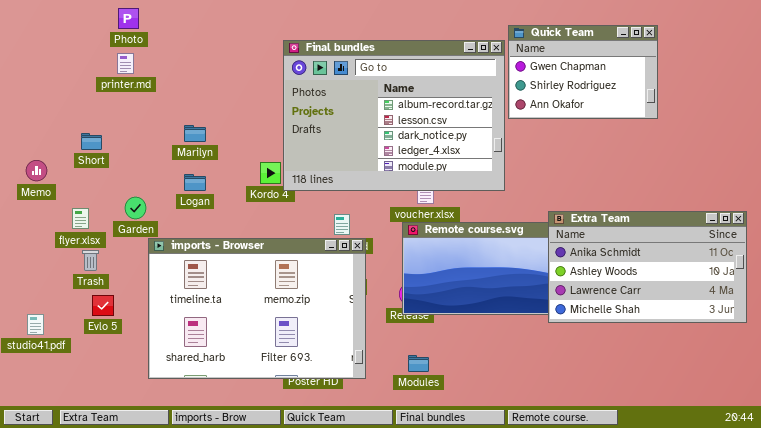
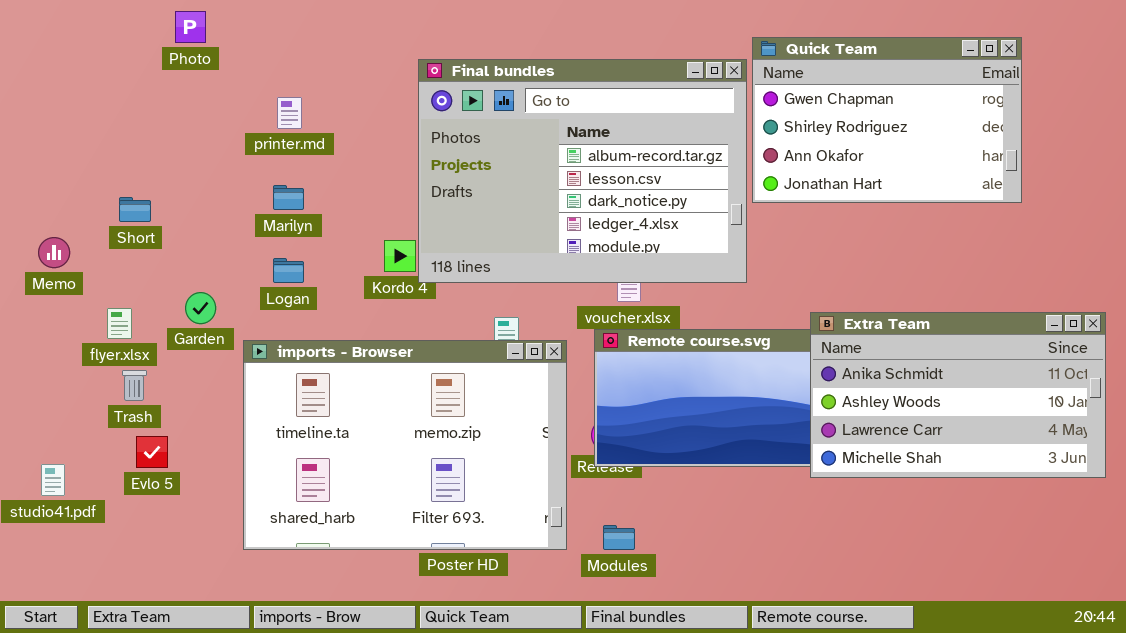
Quick Team: [508,25,658,119] -> [752,37,1022,203], resized
printer.md: [117,53,134,74] -> [277,97,302,129], moved
imports - Browser: [148,238,366,379] -> [243,340,567,550], moved

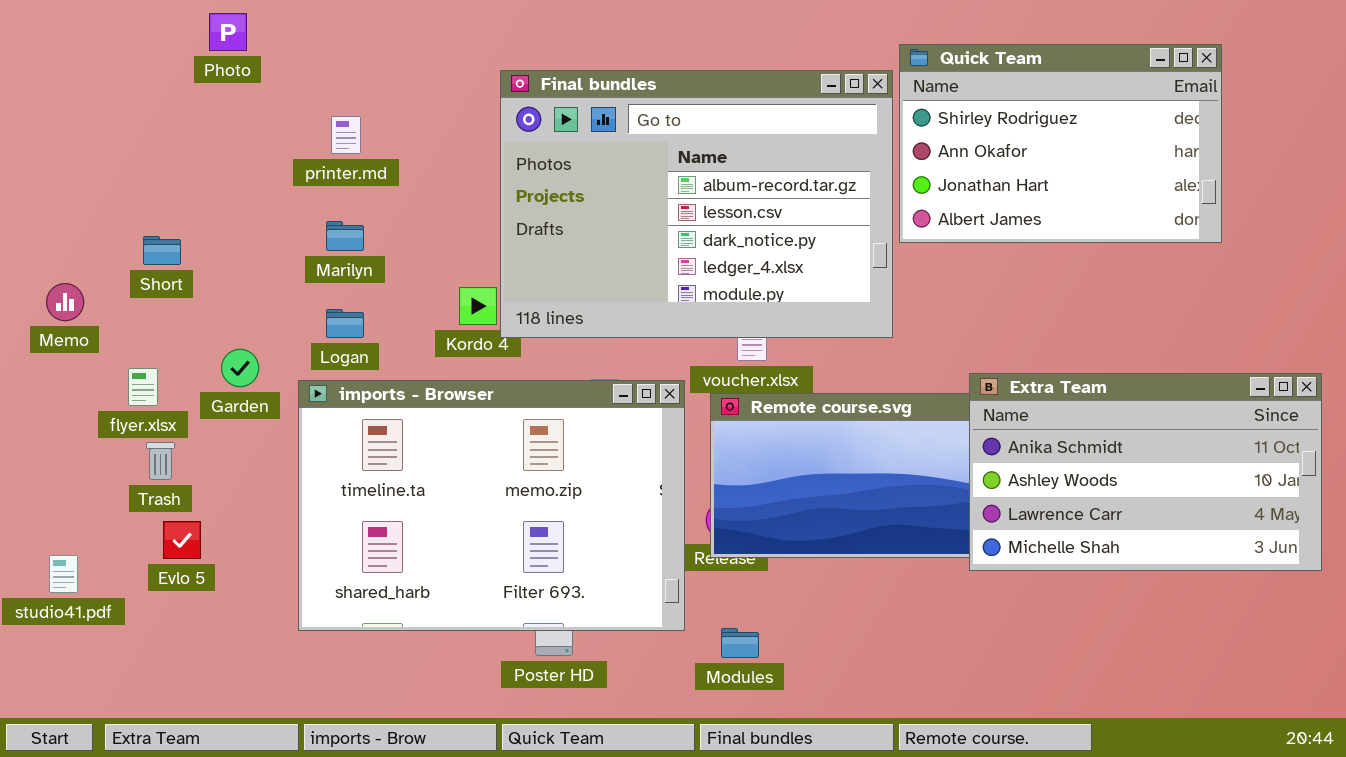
Quick Team: [752,37,1022,203] -> [899,44,1222,243], scrolled down 1 row
imports - Browser: [243,340,567,550] -> [298,380,685,631], moved

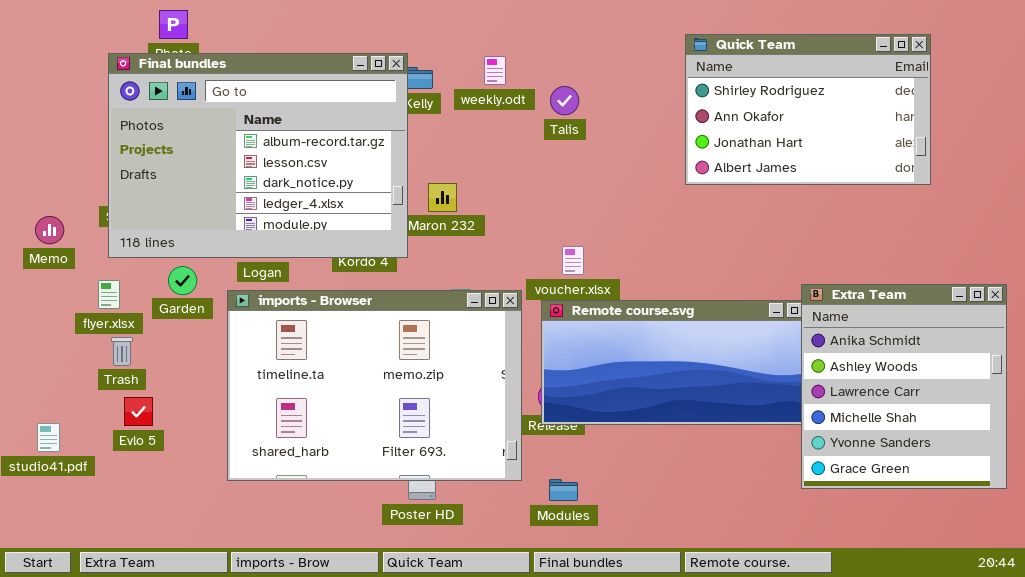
Final bundles: [500,70,893,338] -> [108,53,408,258], moved
Extra Team: [969,373,1322,571] -> [801,284,1007,489], resized

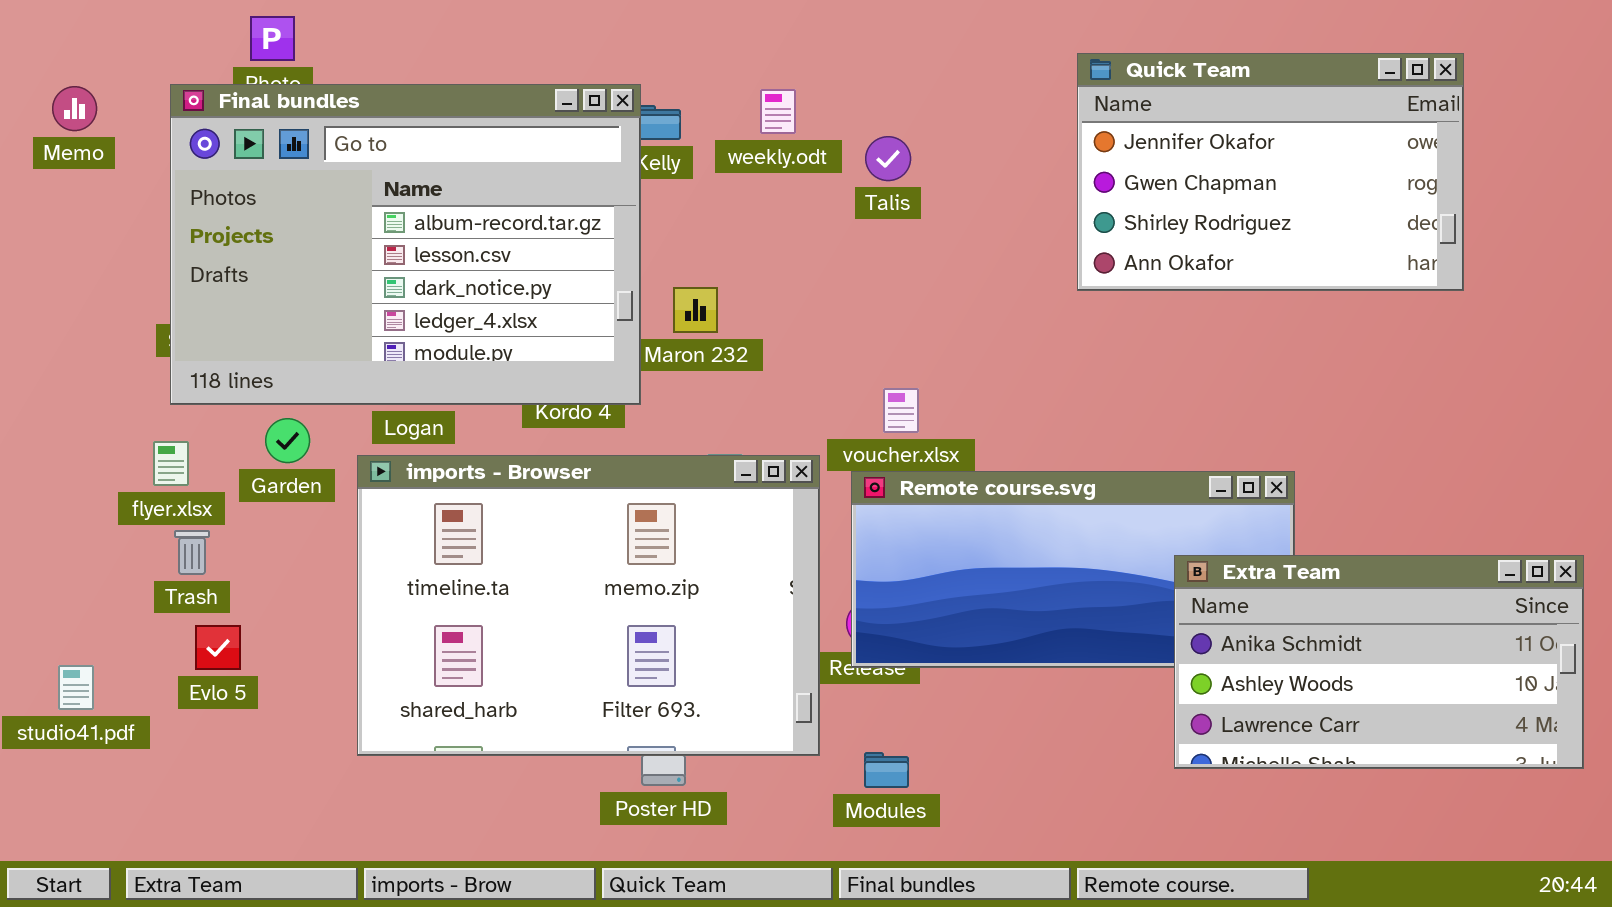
Quick Team: [685,34,931,185] -> [1077,53,1464,291], scrolled up 2 rows
Memo: [35,216,64,244] -> [52,86,97,131], moved
Extra Team: [801,284,1007,489] -> [1174,555,1584,769], resized

